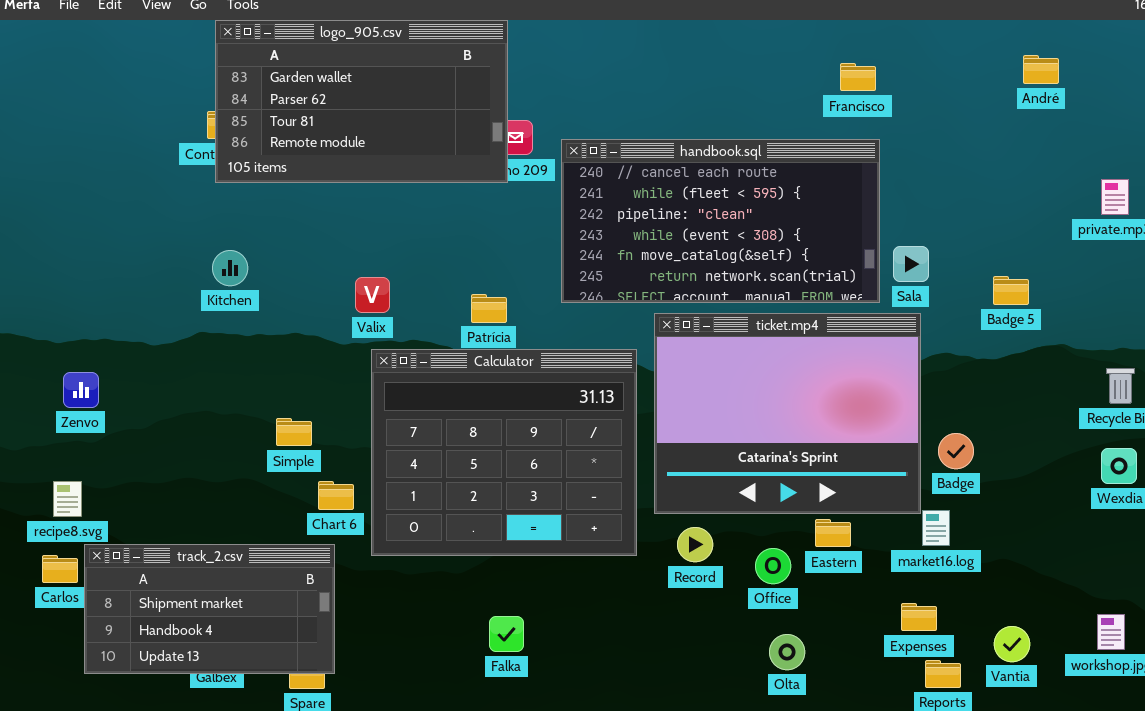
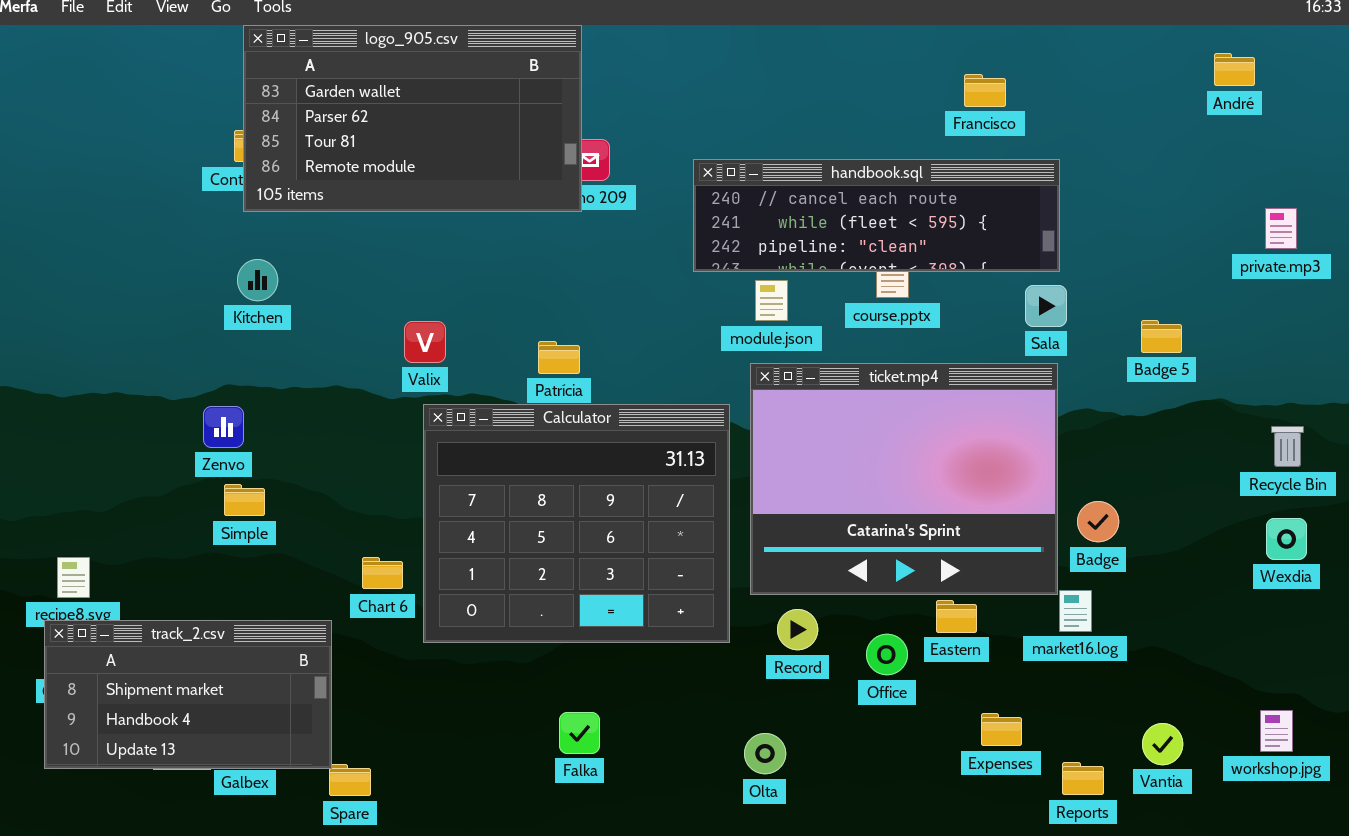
André: [1023,55,1059,84] -> [1214,53,1255,86], moved
handbook.sql: [561,139,880,303] -> [693,159,1060,272], moved, resized
Kitchen: [212,250,248,286] -> [237,259,278,301], moved
Zenvo: [63,372,99,408] -> [203,406,244,448], moved
Simple: [276,418,312,446] -> [224,484,265,516], moved
track_2.csv: [84,544,335,674] -> [44,620,332,769], moved
Expenses: [901,603,937,631] -> [981,713,1022,746], moved
Olta: [769,634,805,670] -> [744,733,786,774], moved

